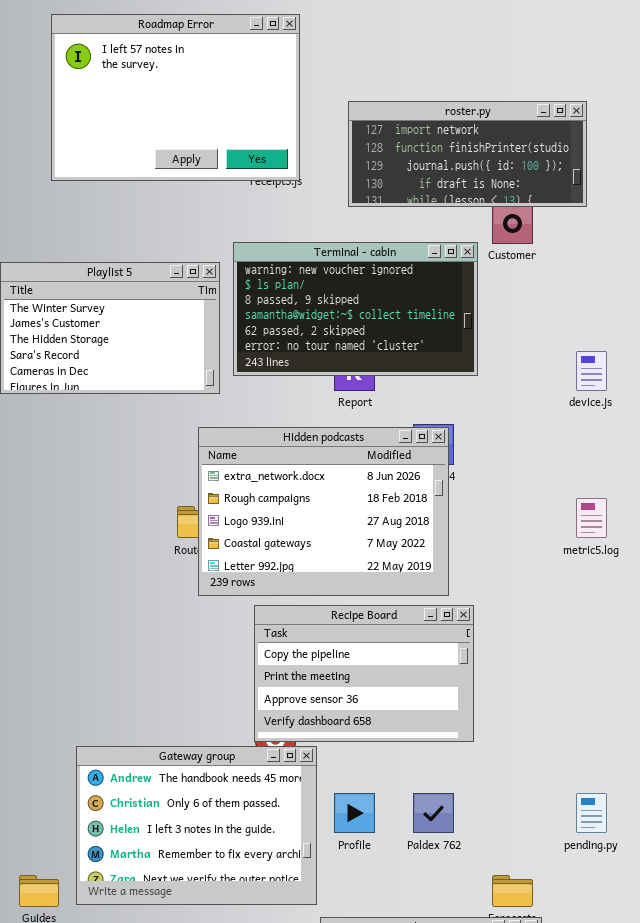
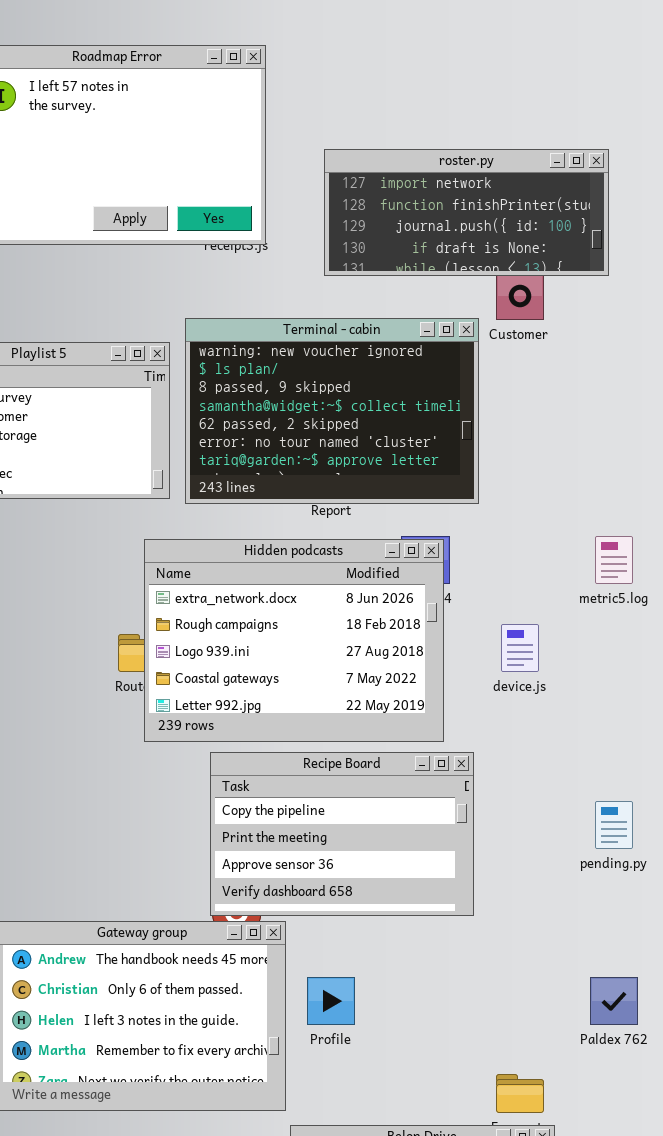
Terminal - cabin: [233,242,478,376] -> [185,318,479,504], resized
device.js: [576,351,607,391] -> [501,624,539,672], moved
metric5.log: [576,498,607,538] -> [595,536,633,584], moved
Paldex 762: [413,793,454,833] -> [590,977,638,1025], moved
pending.py: [576,793,607,833] -> [595,801,633,849], moved

